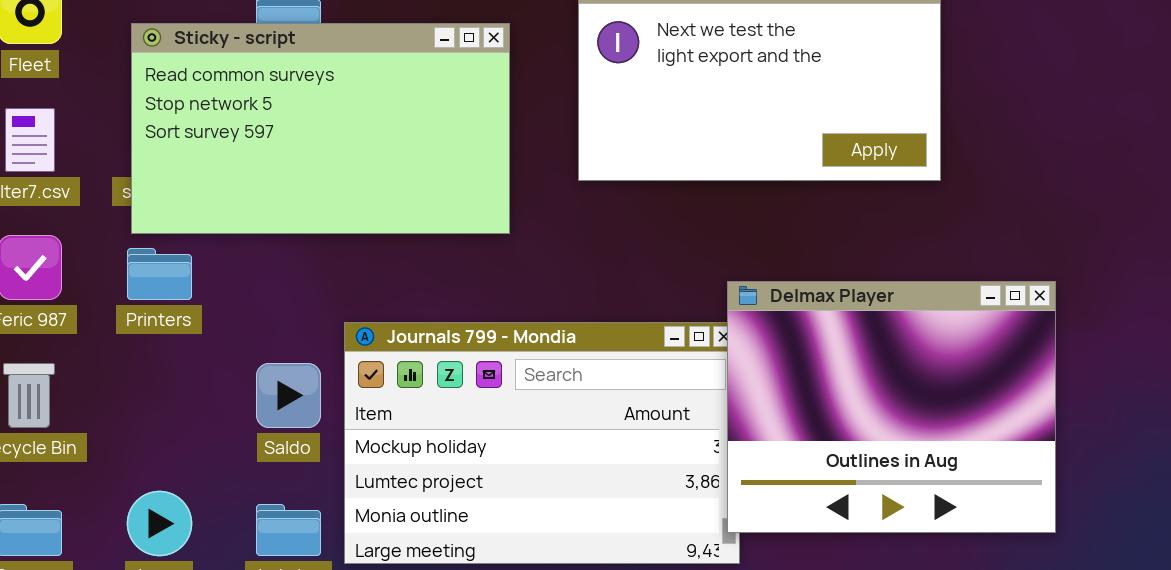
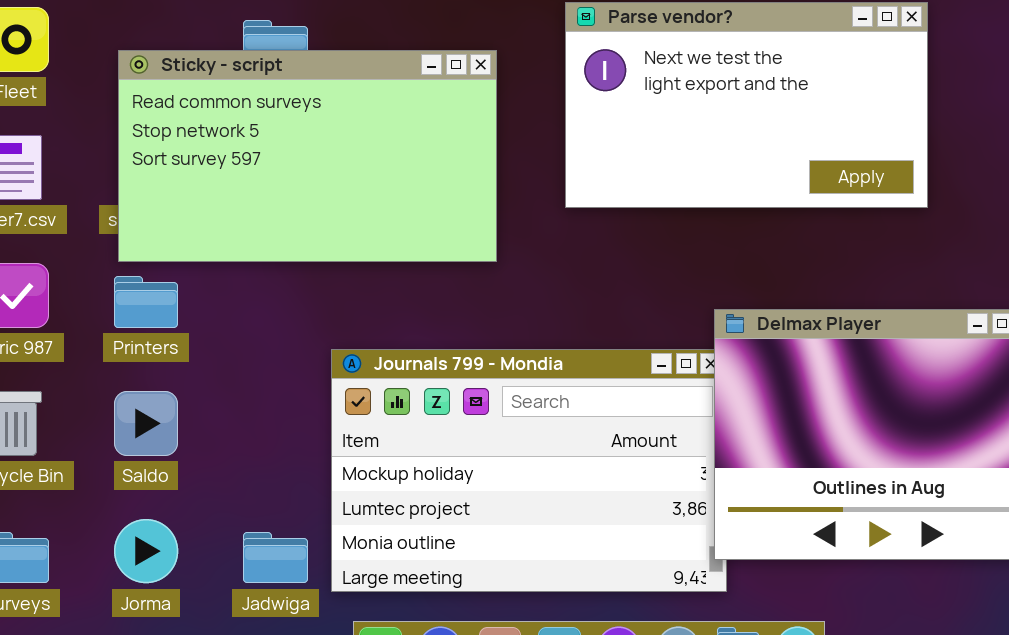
Saldo: [256,363,321,428] -> [114,391,178,456], moved

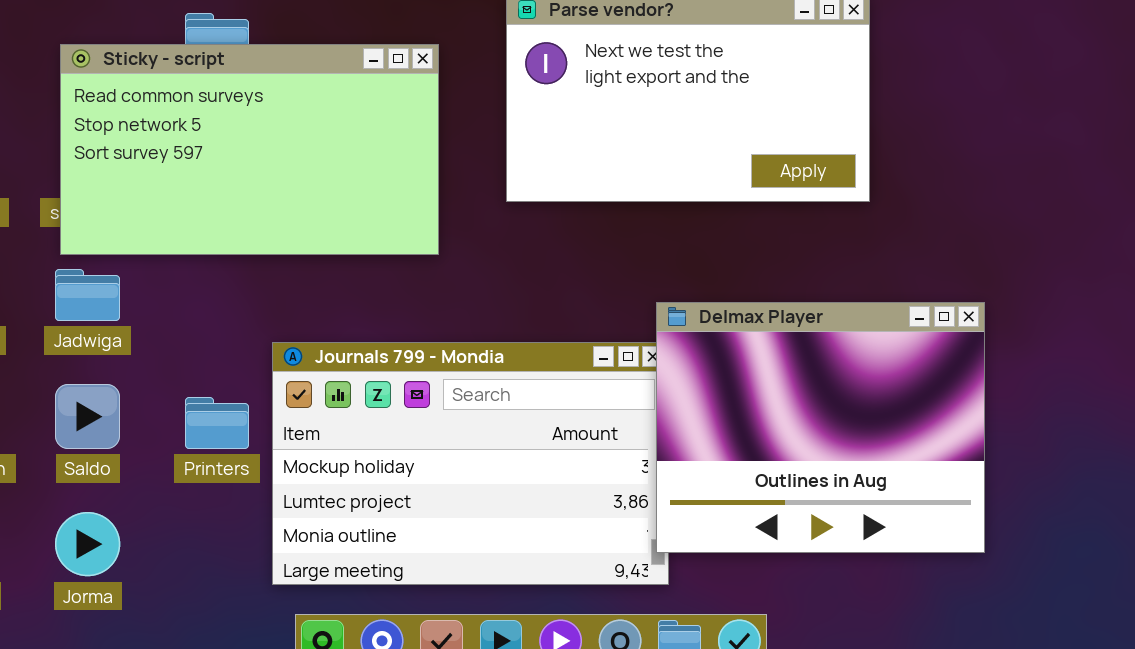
Printers: [114,276,178,328] -> [185,397,249,449], moved
Jadwiga: [243,532,308,583] -> [55,269,120,321], moved

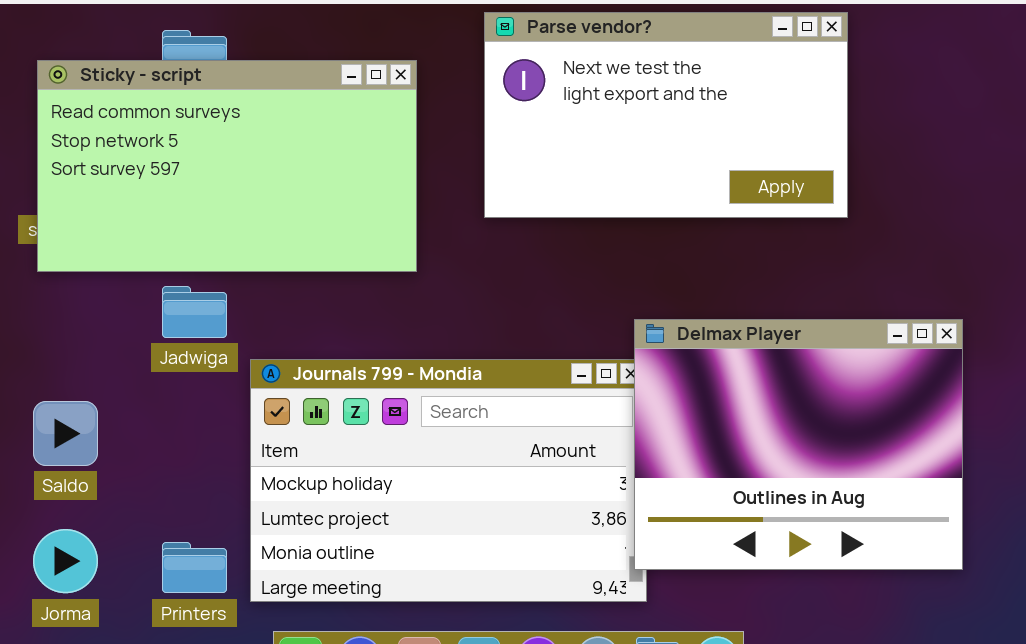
Jadwiga: [55,269,120,321] -> [162,286,227,338], moved
Printers: [185,397,249,449] -> [162,542,227,593], moved

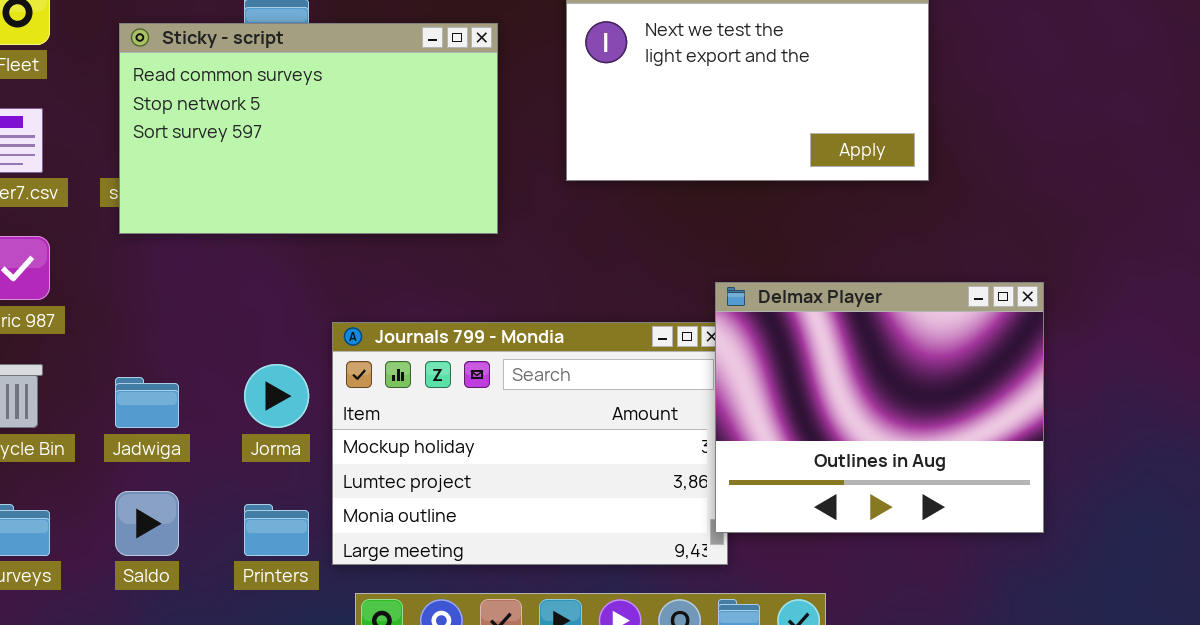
Jadwiga: [162,286,227,338] -> [115,377,179,428], moved
Saldo: [33,401,98,466] -> [115,491,179,556], moved
Jorma: [33,529,98,593] -> [244,364,309,428], moved

